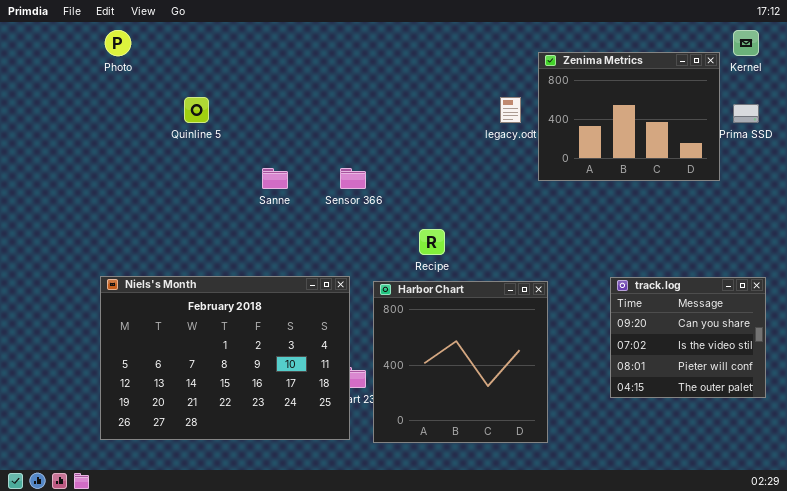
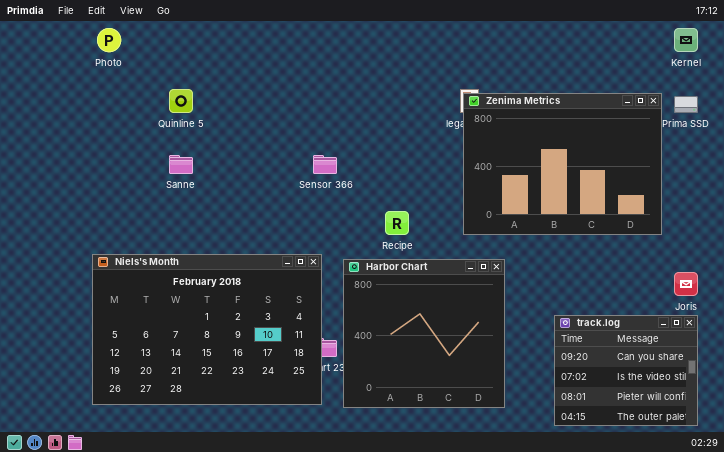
Zenima Metrics: [538,52,720,181] -> [463,93,662,235], moved, resized
Sanne: [262,168,288,189] -> [169,155,193,174], moved
track.log: [610,277,766,398] -> [554,315,698,426], moved

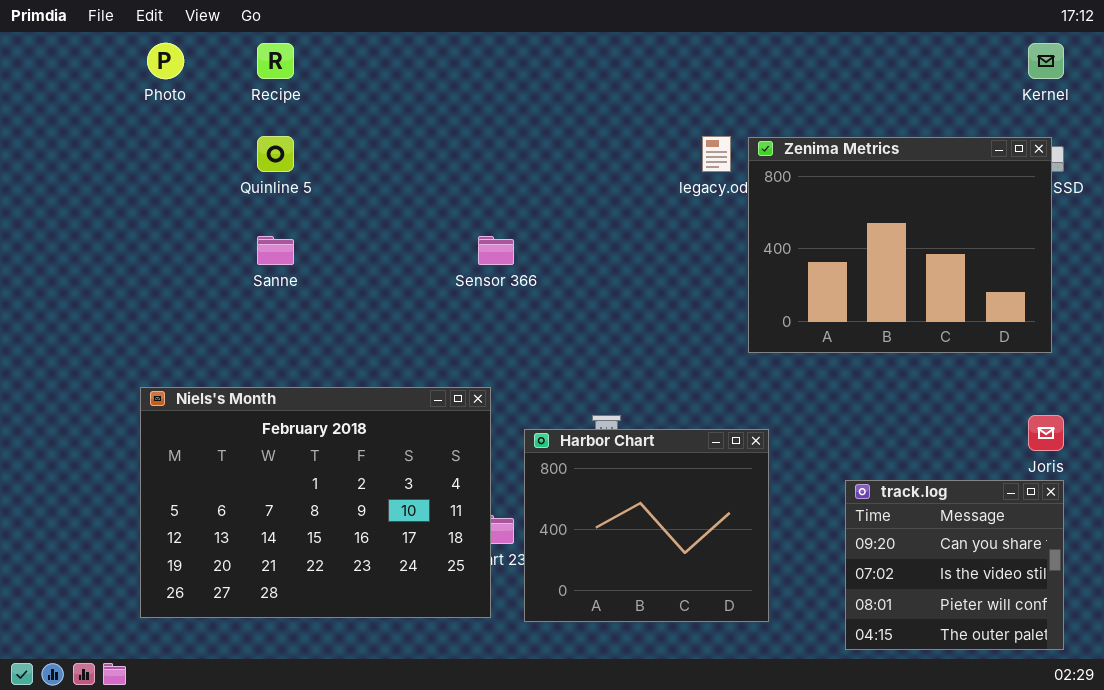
Zenima Metrics: [463,93,662,235] -> [748,137,1052,353], moved
Recipe: [385,211,409,235] -> [257,43,294,79], moved
Harbor Chart: [343,259,505,408] -> [524,429,769,622], resized

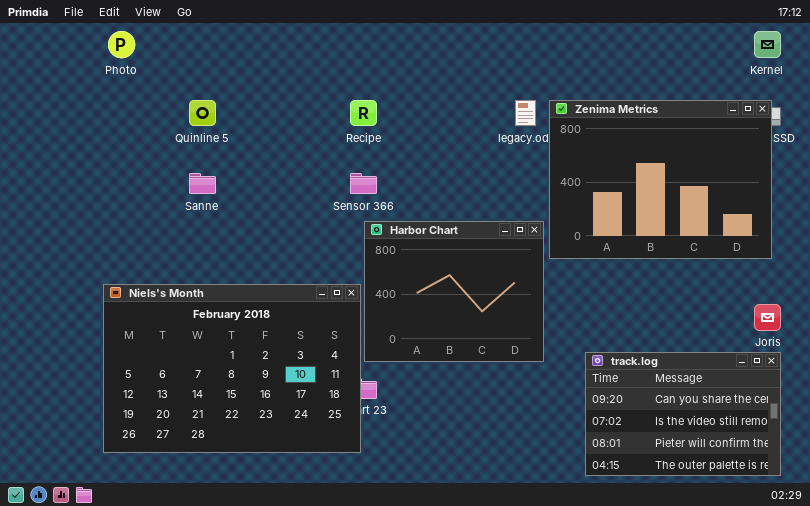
Recipe: [257,43,294,79] -> [350,100,377,126], moved
Harbor Chart: [524,429,769,622] -> [364,221,544,362], moved
track.log: [845,480,1064,650] -> [585,352,781,476], resized

